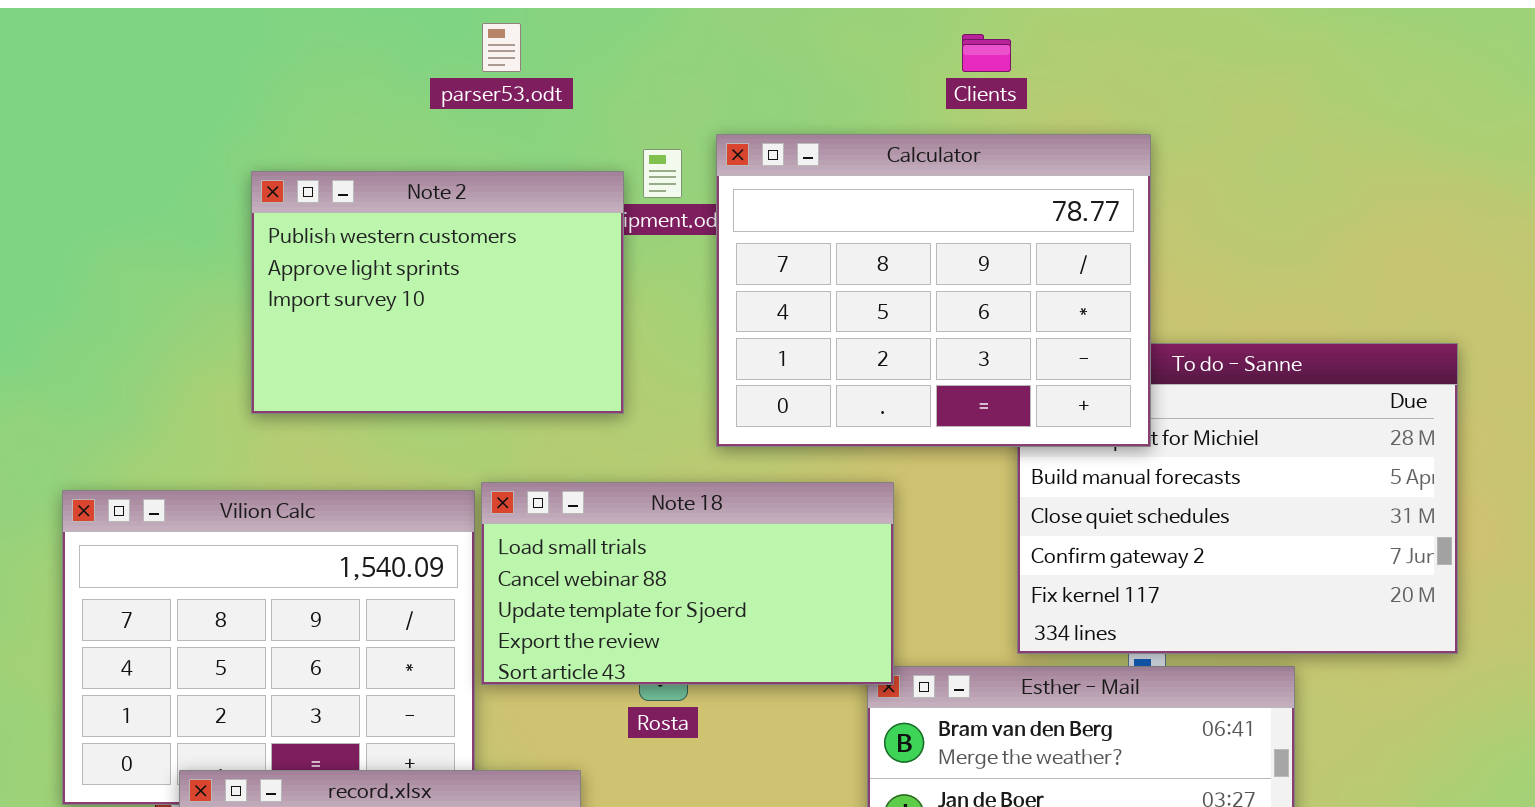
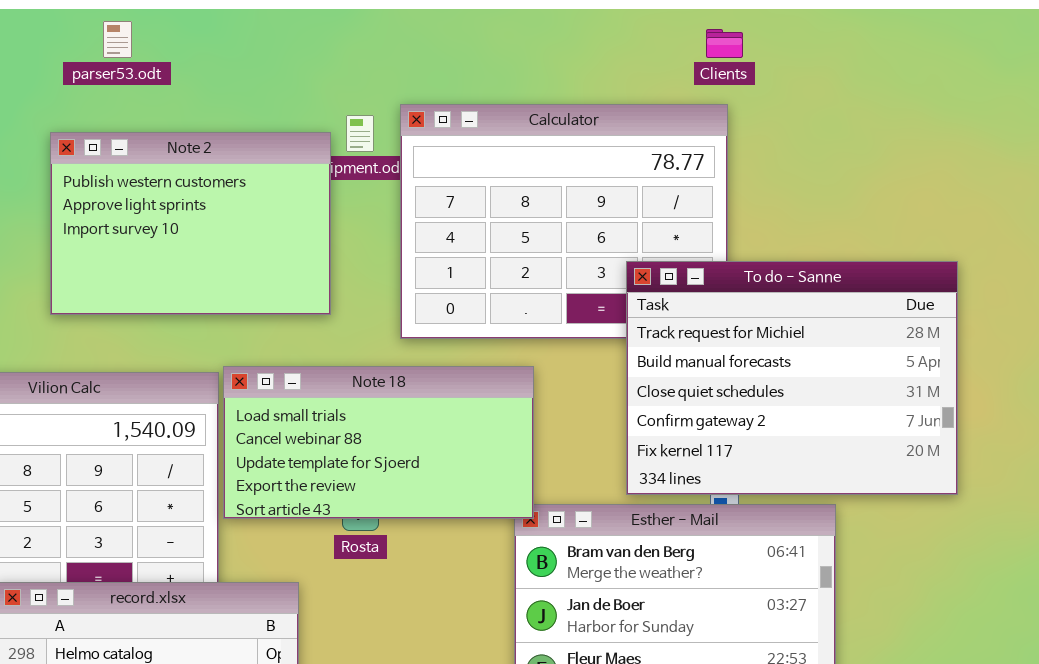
parser53.odt: [482,23,521,72] -> [103,21,132,58], moved
Clients: [962,34,1011,72] -> [706,29,743,58], moved
To do - Sanne: [1017,343,1458,654] -> [626,261,958,495], raised

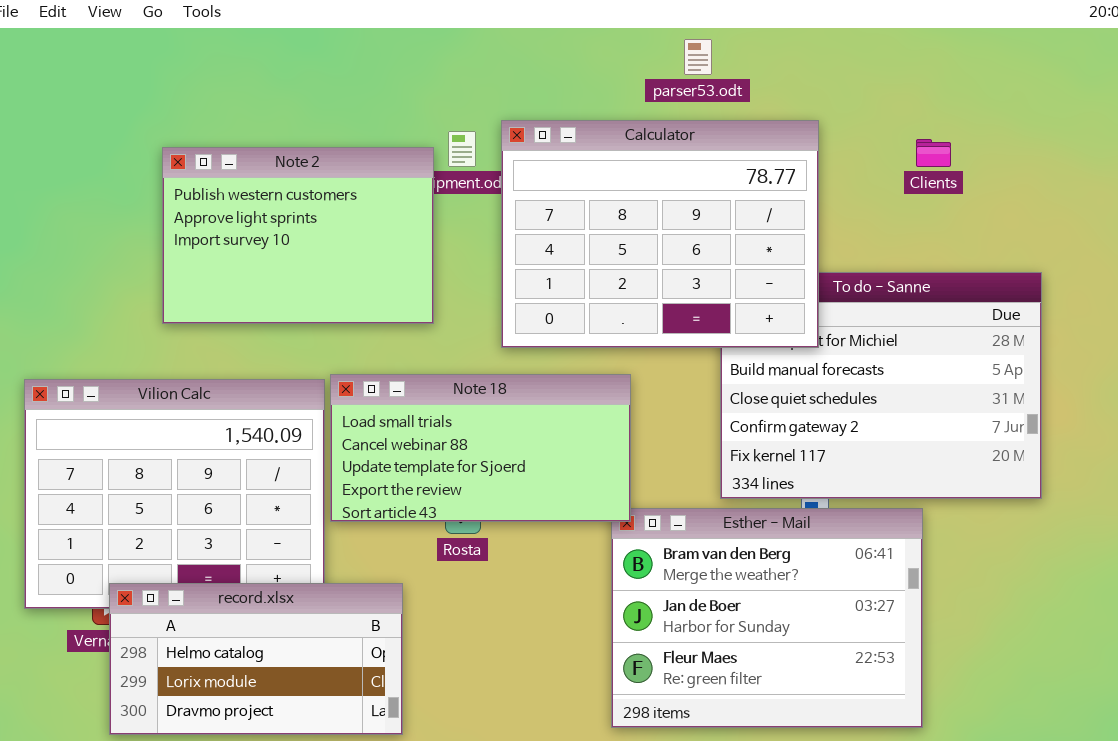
parser53.odt: [103,21,132,58] -> [684,39,712,75], moved
Clients: [706,29,743,58] -> [916,139,951,167], moved
Calculator: [400,104,728,339] -> [501,120,819,348], raised

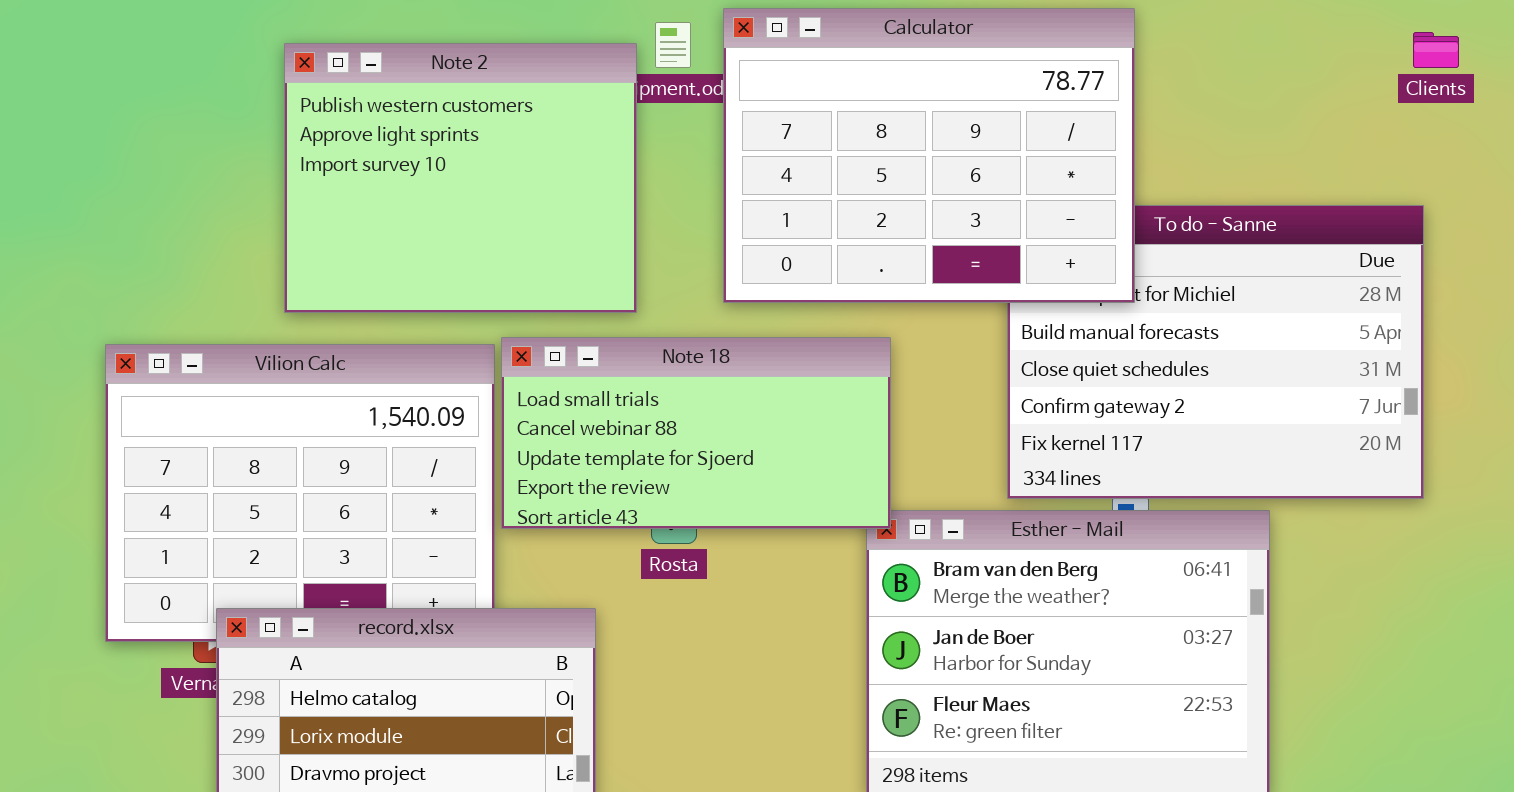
Clients: [916,139,951,167] -> [1413,32,1459,68], moved
Note 2: [162,147,434,324] -> [284,43,637,313], resized

